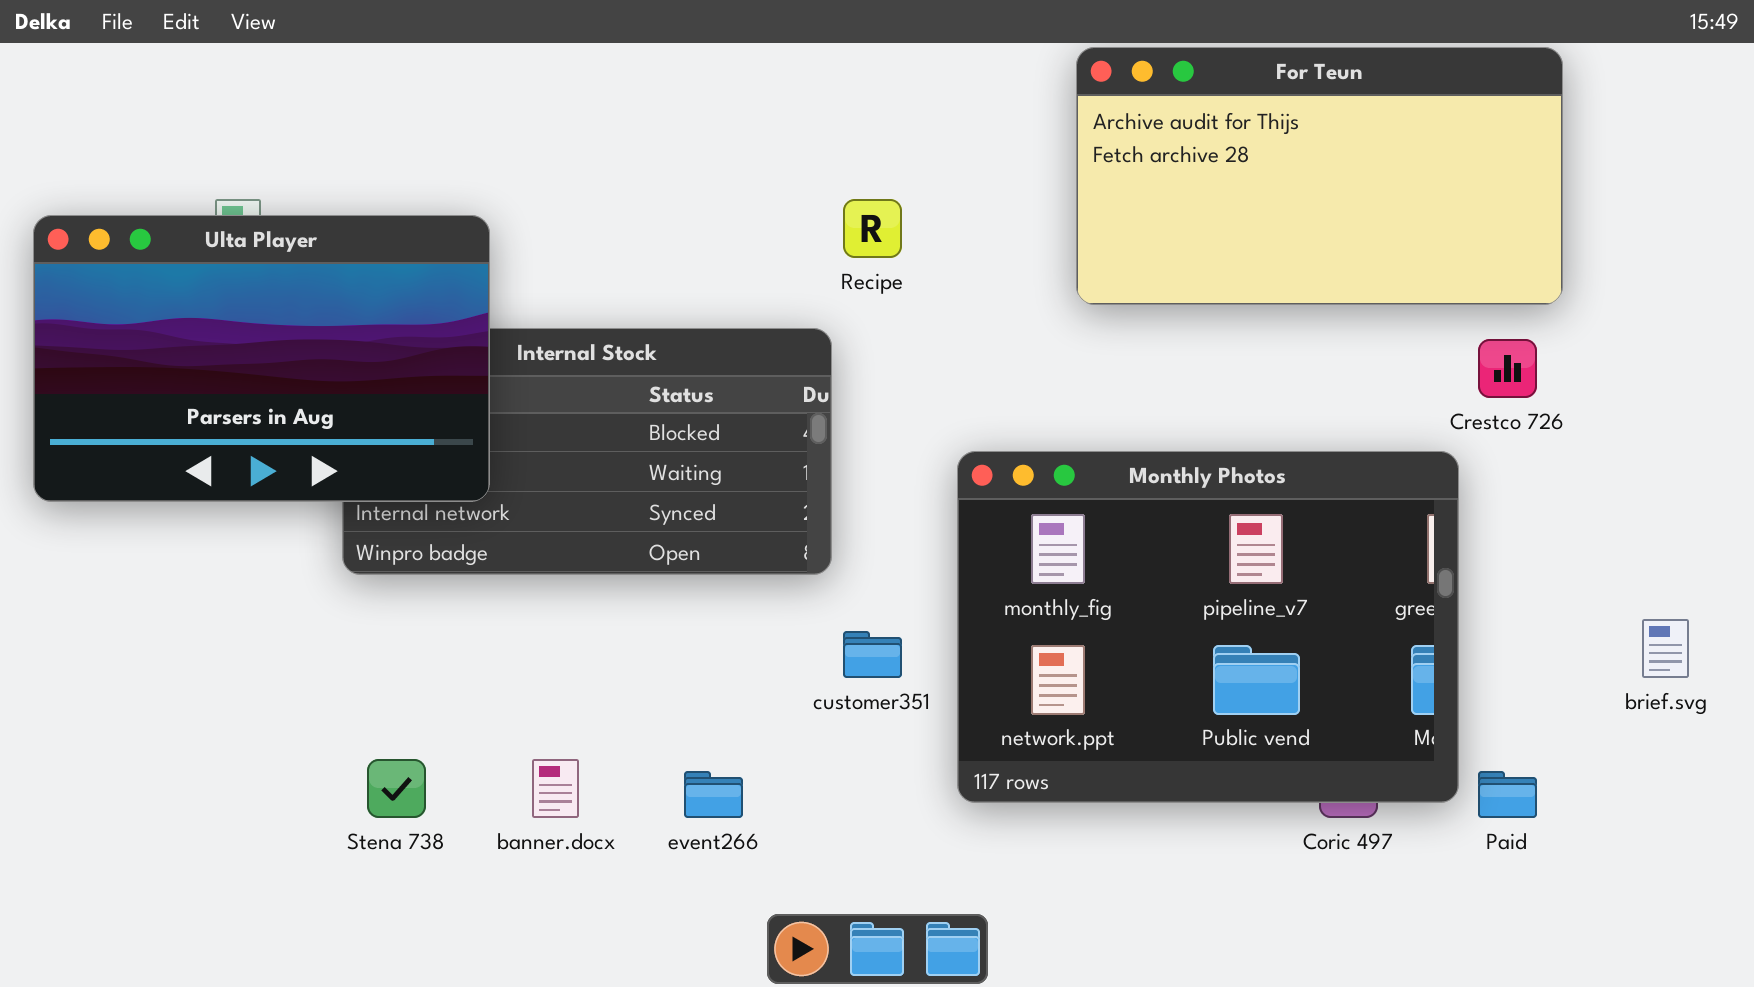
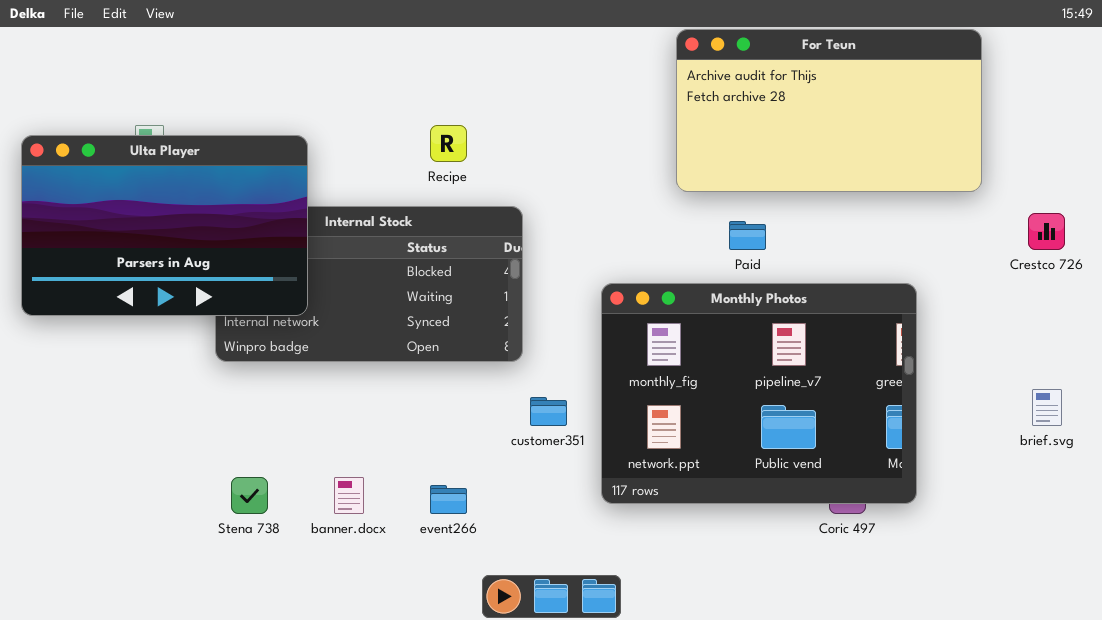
Recipe: [843,199,902,258] -> [430,125,467,162], moved
Crestco 726: [1478,339,1537,398] -> [1028,213,1065,250], moved
Paid: [1478,771,1537,818] -> [729,221,766,250], moved

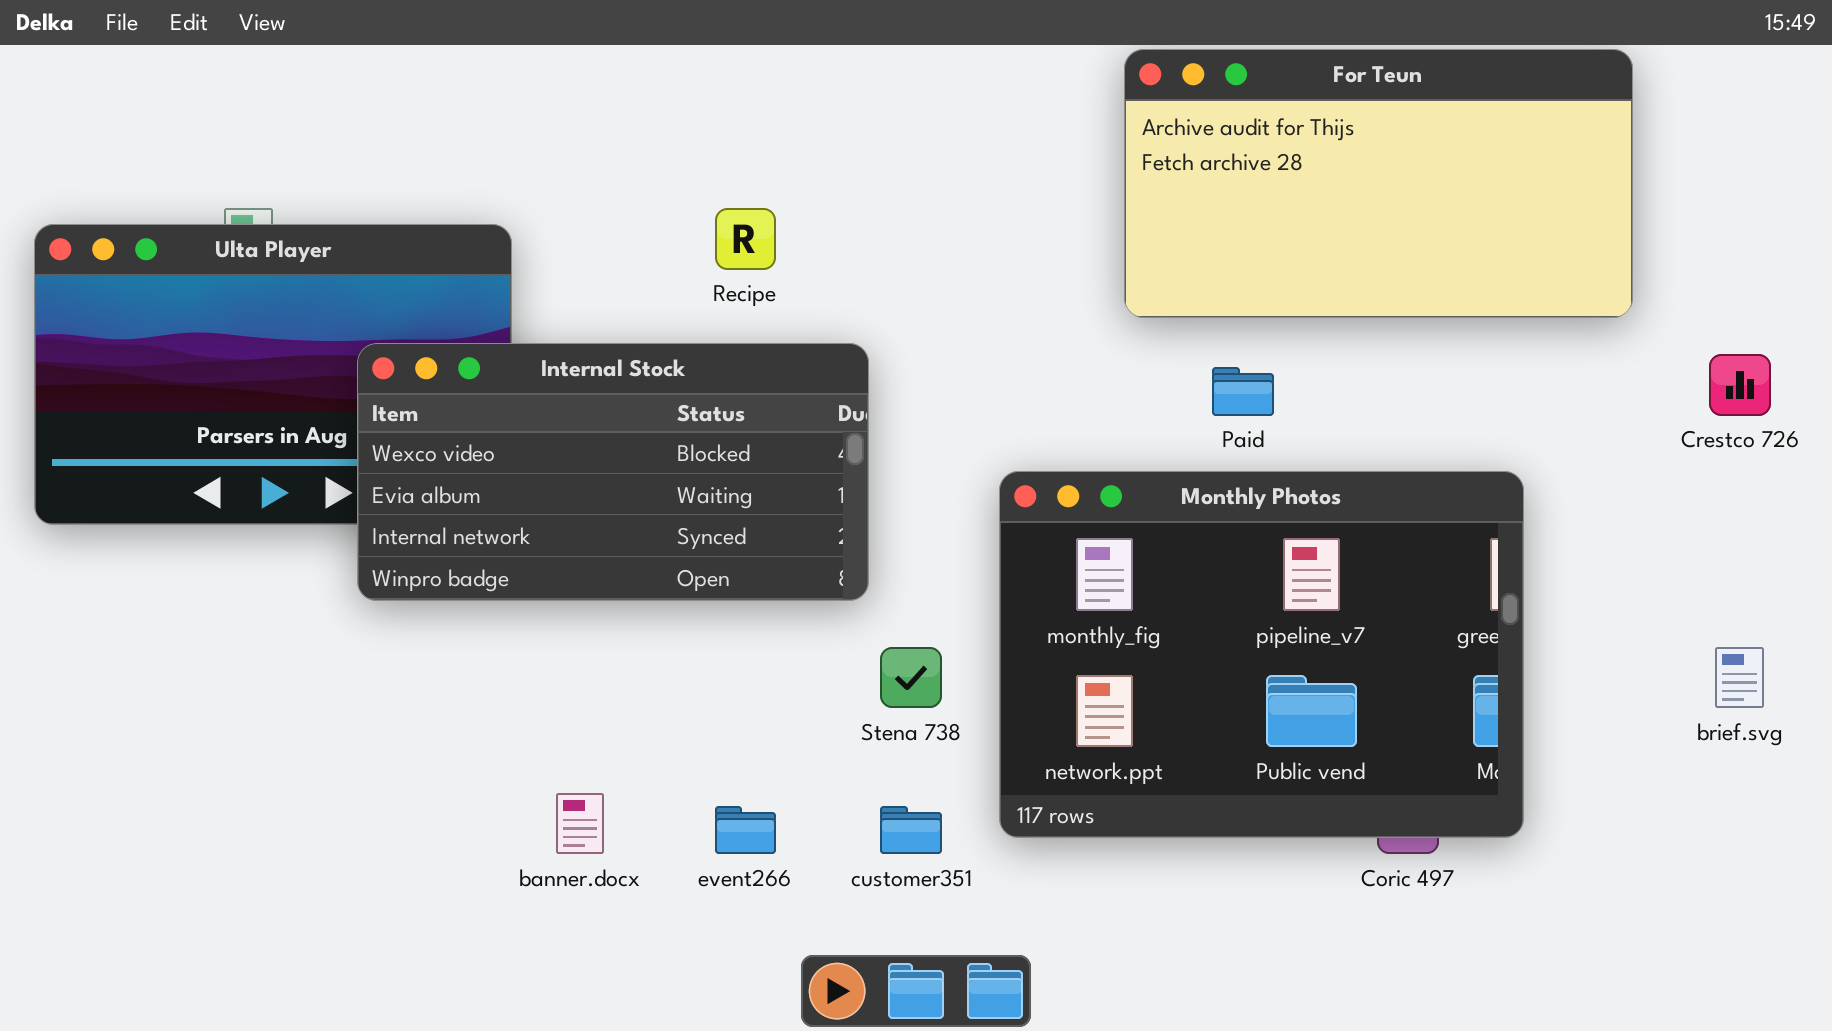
Internal Stock: [215,206,523,362] -> [357,343,869,601], raised
customer351: [530,397,567,426] -> [880,806,942,854], moved
Stena 738: [231,477,268,514] -> [880,647,942,708], moved

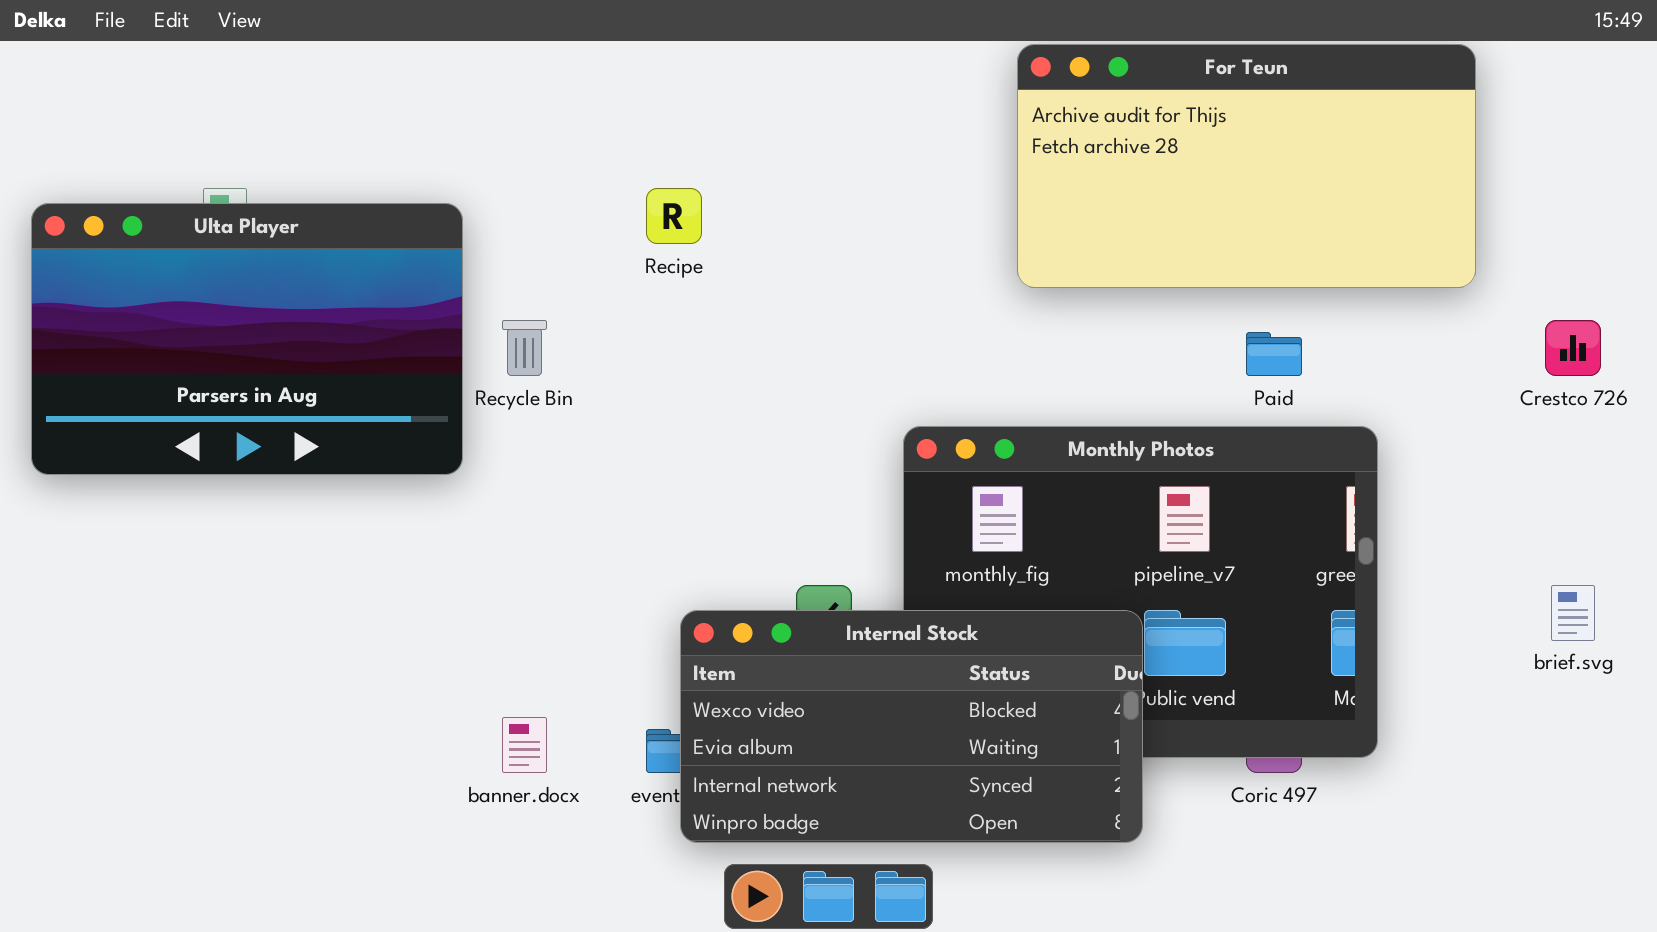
Internal Stock: [357,343,869,601] -> [680,610,1143,843], moved
Paid: [1212,367,1274,416] -> [1246,332,1302,376], moved

